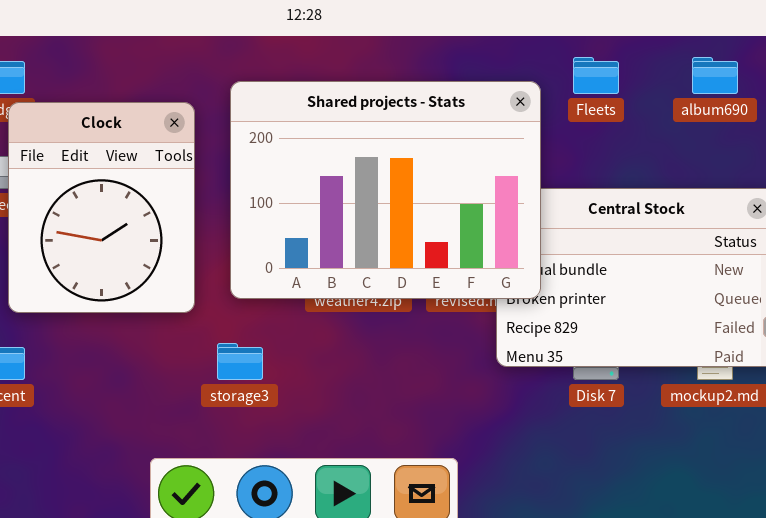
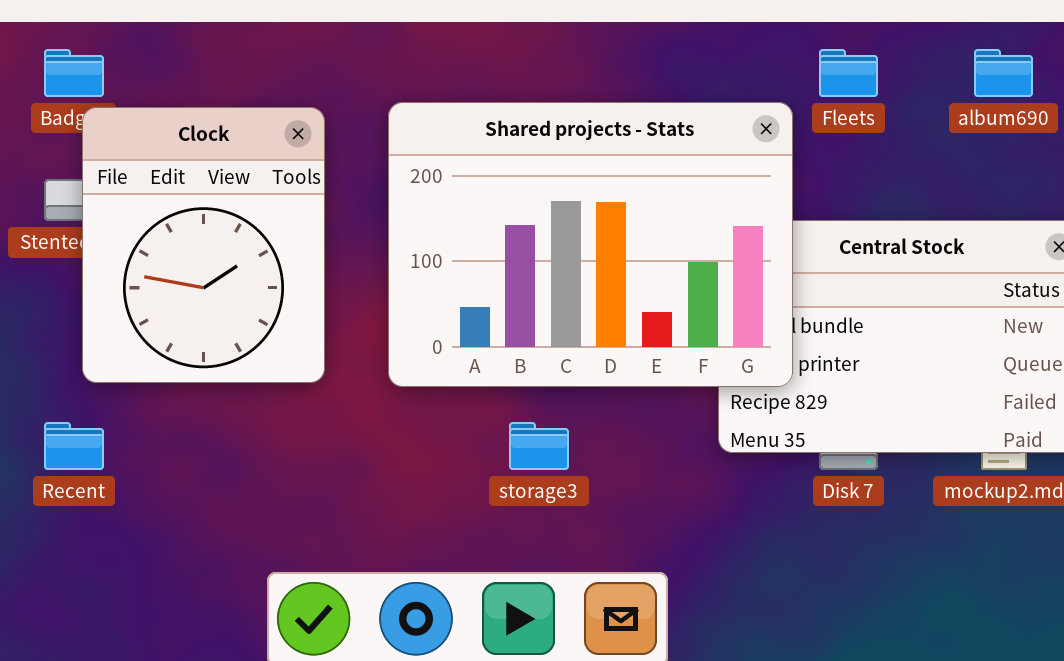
Shared projects - Stats: [230,81,541,299] -> [388,102,793,387], moved
storage3: [217,343,263,380] -> [509,422,569,470], moved

